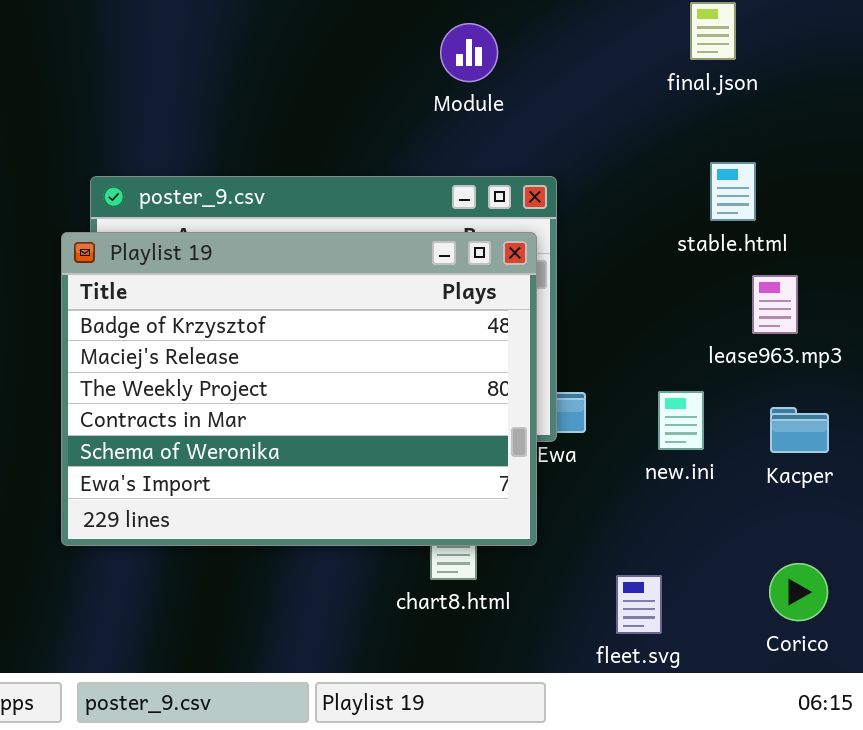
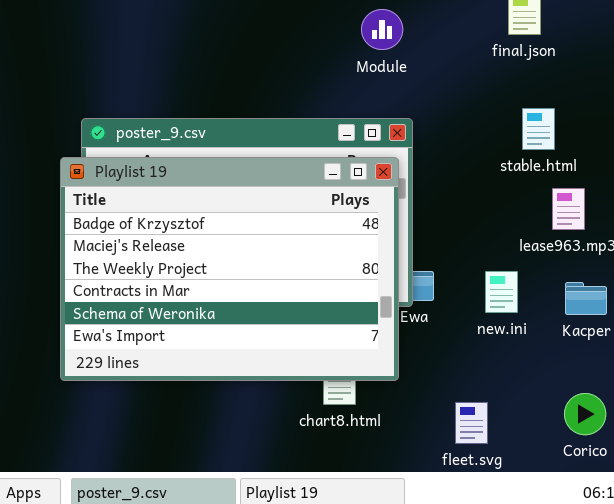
Module: [440,23,498,82] -> [361,9,403,50], moved

